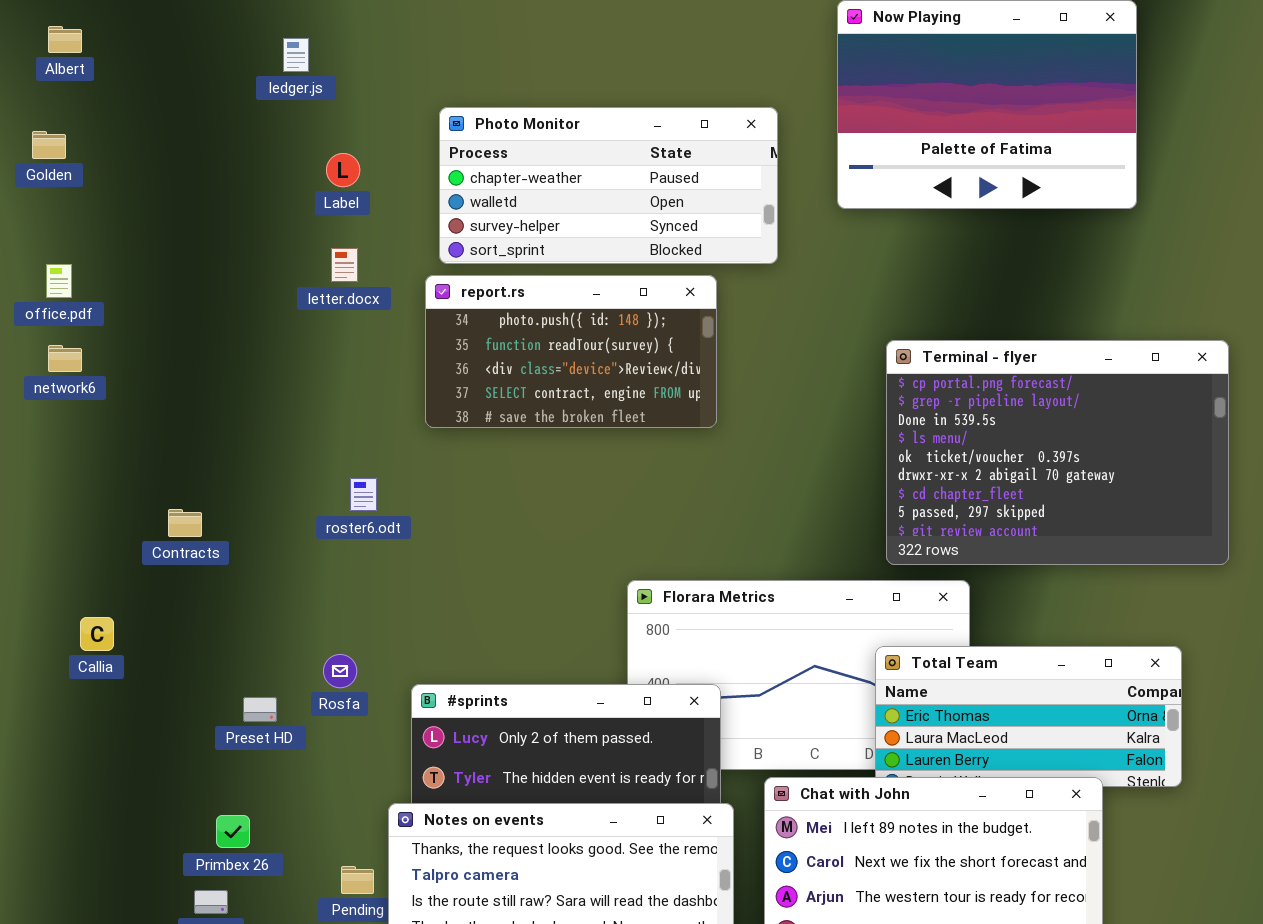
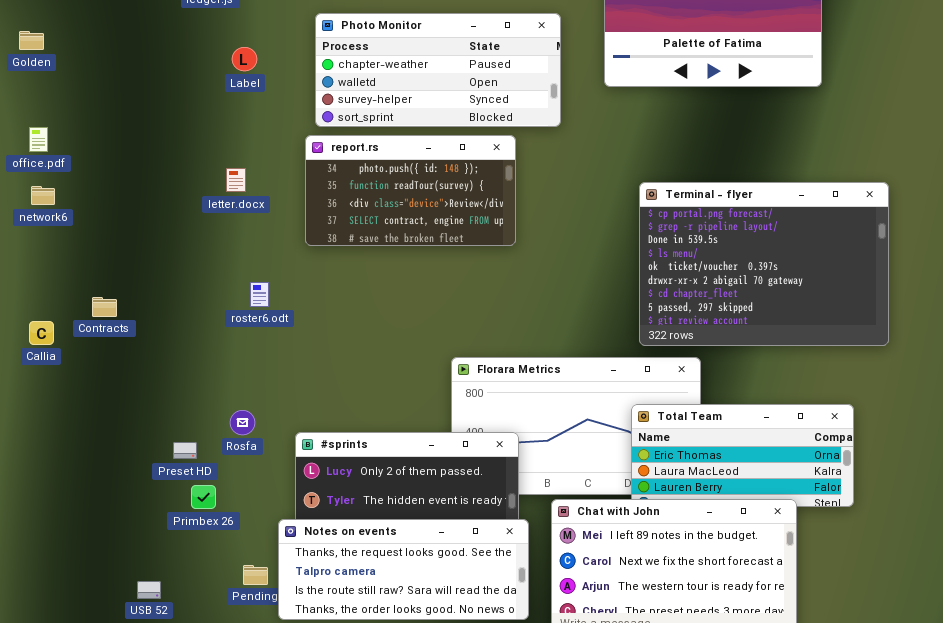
letter.docx: [331,248,358,282] -> [226,168,246,192], moved
Contracts: [168,509,202,537] -> [92,297,117,317], moved
Callia: [80,617,114,651] -> [29,321,54,345], moved
Primbex 26: [216,815,250,848] -> [191,485,216,509], moved

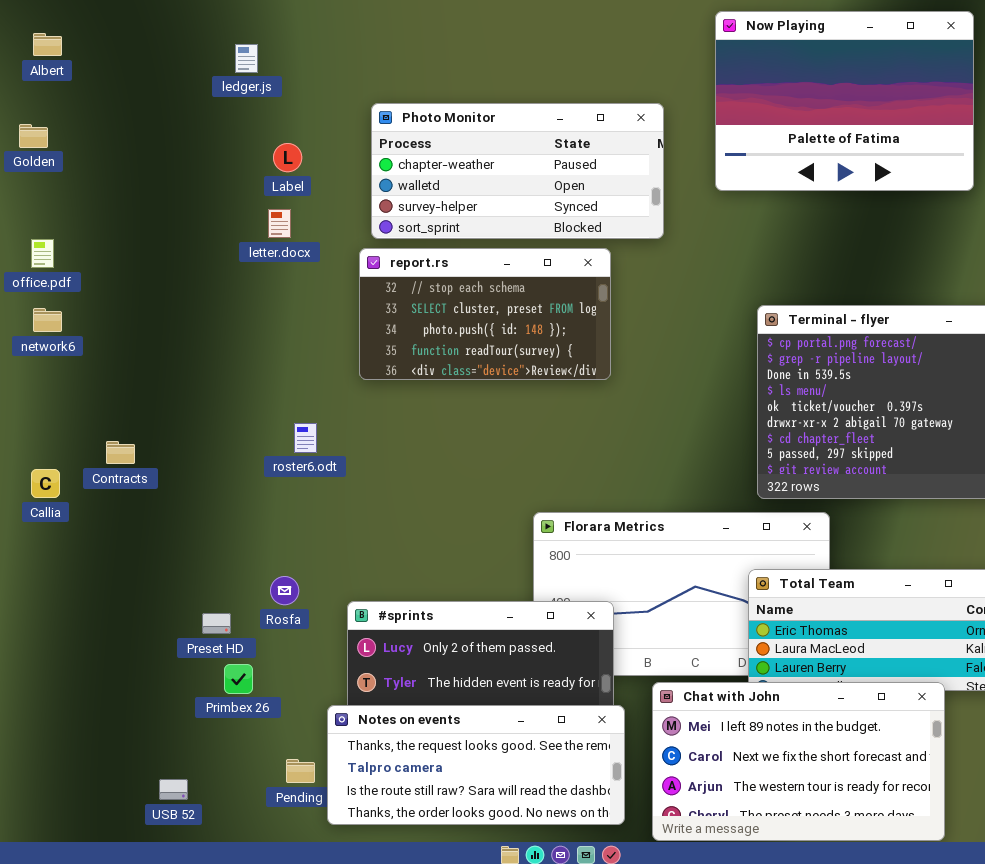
report.rs: [305,135,516,246] -> [359,248,611,380], scrolled up 2 rows
letter.docx: [226,168,246,192] -> [268,209,291,238], moved

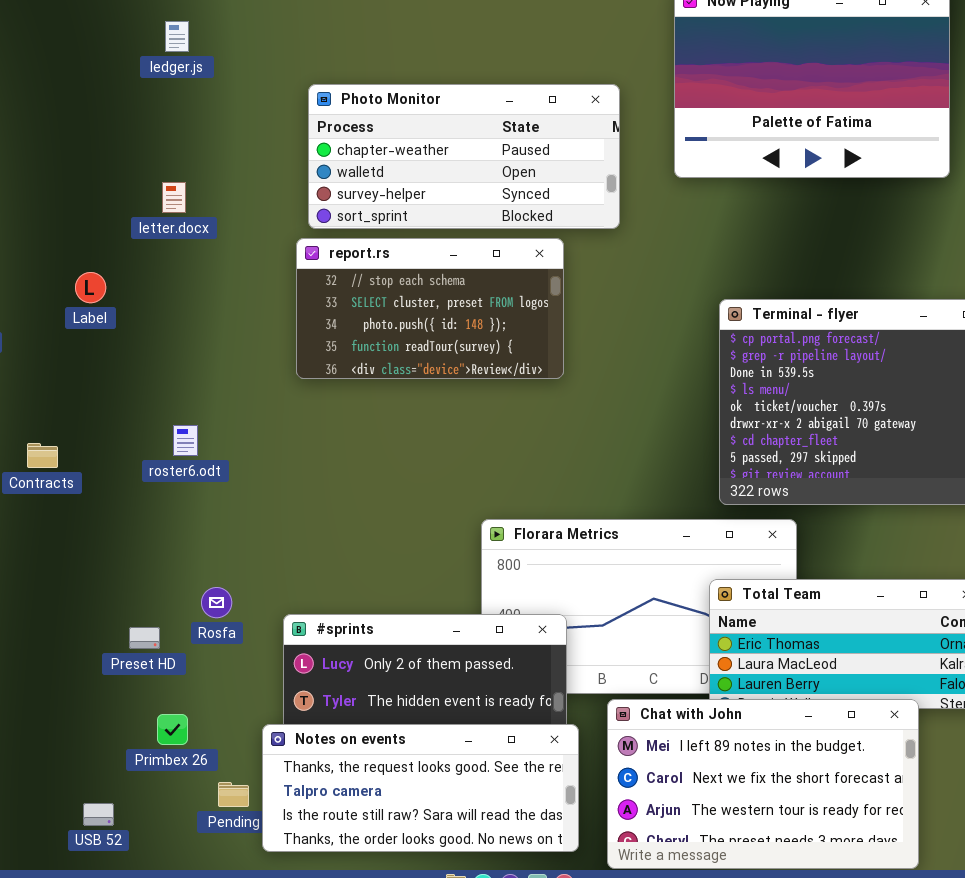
Label: [273,143,302,172] -> [75,272,106,303], moved
letter.docx: [268,209,291,238] -> [162,182,186,213], moved
roster6.odt: [294,423,317,453] -> [173,425,198,456], moved
Primbex 26: [224,664,253,694] -> [157,714,188,745], moved

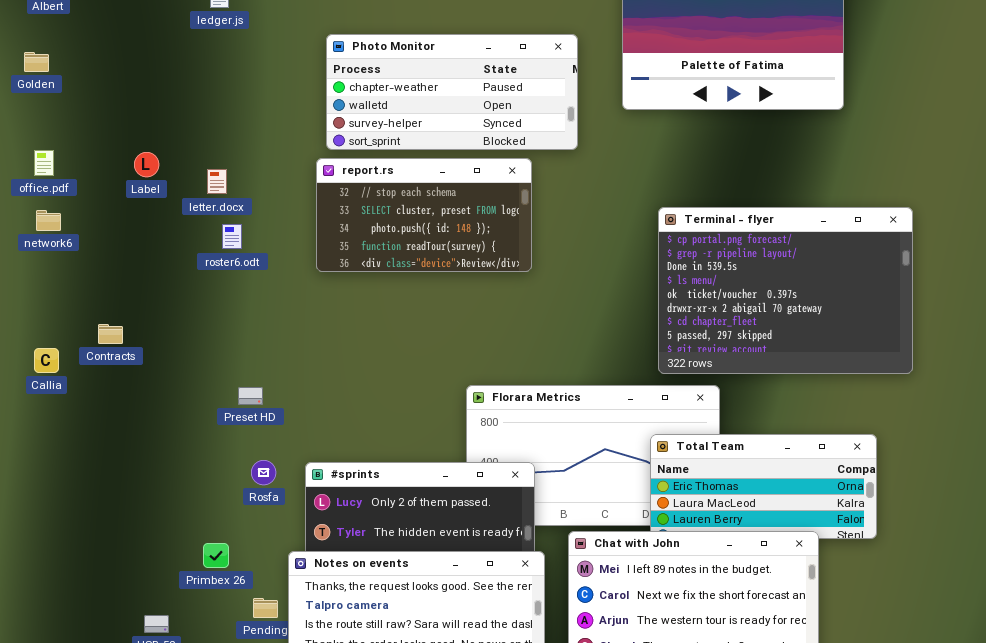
letter.docx: [162,182,186,213] -> [207,169,227,194], moved
Label: [75,272,106,303] -> [134,152,159,177], moved
roster6.odt: [173,425,198,456] -> [222,224,242,249], moved
Rosfa: [201,587,232,618] -> [251,460,276,485], moved
Preset HD: [129,627,160,649] -> [238,387,263,405], moved

